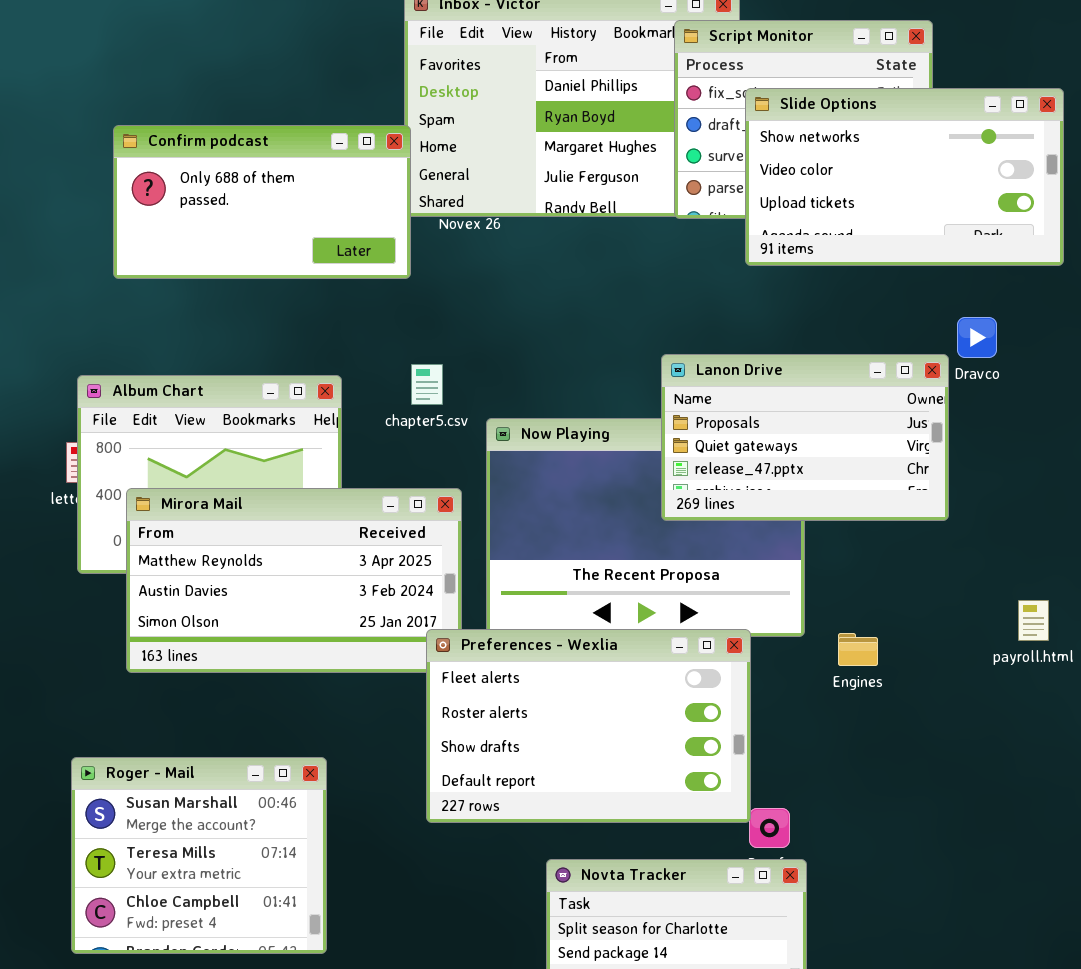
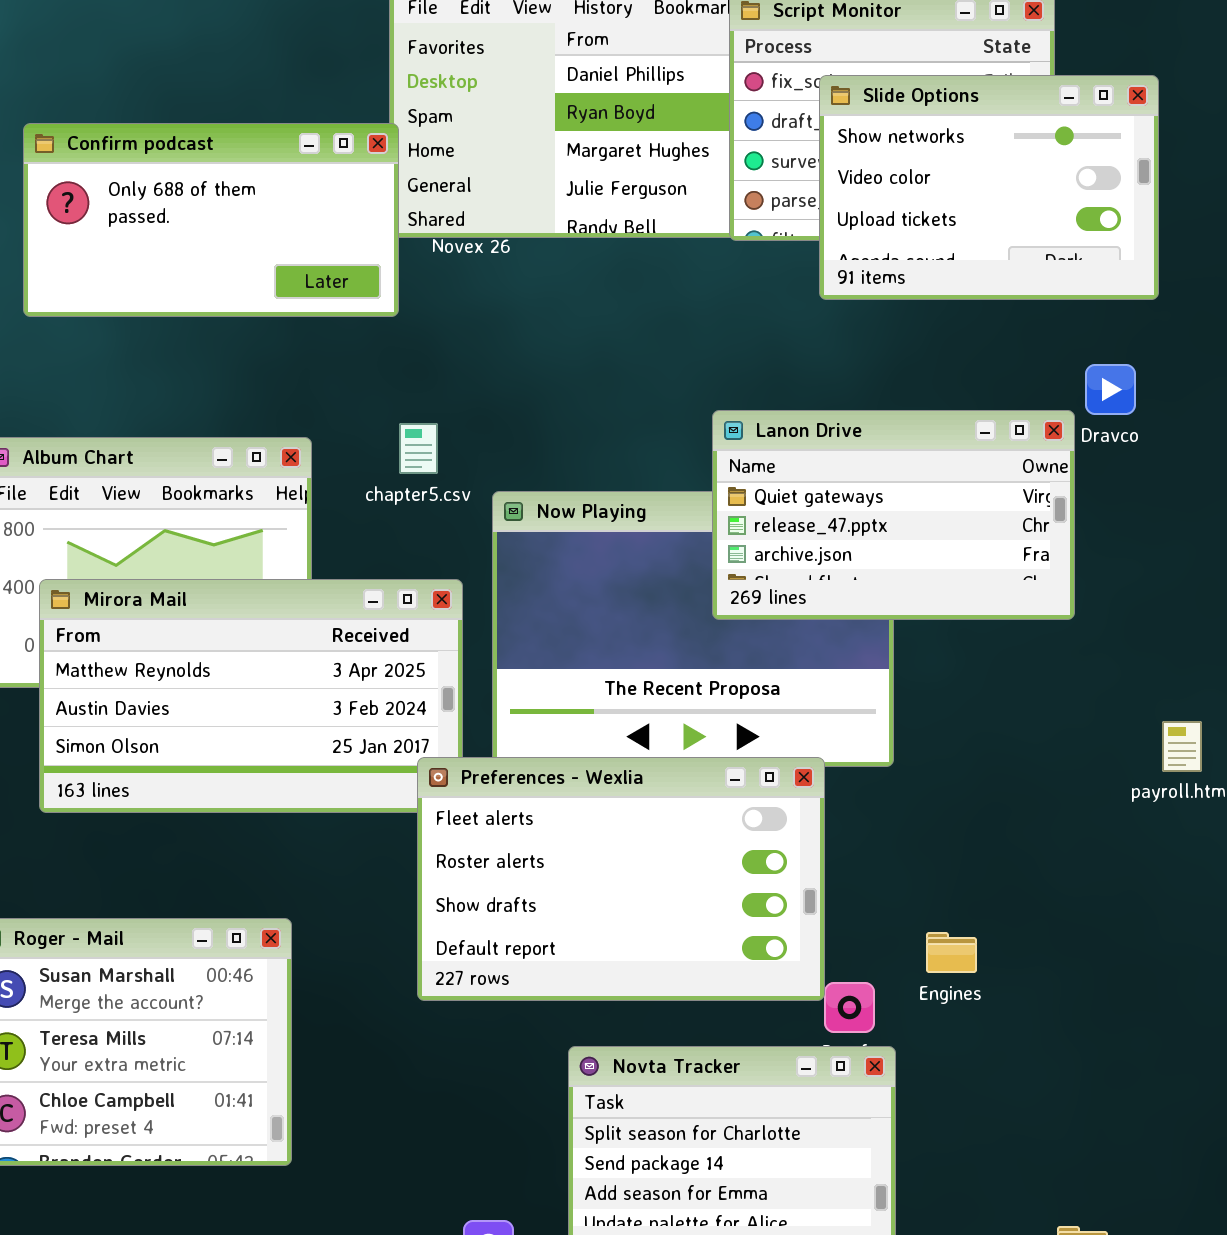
Slide Options: [745,88,1064,266] -> [819,75,1159,300], resized
Lanon Drive: [661,354,949,521] -> [712,410,1075,620], scrolled down 1 row
Engines: [838,633,878,666] -> [926,932,977,973], moved

